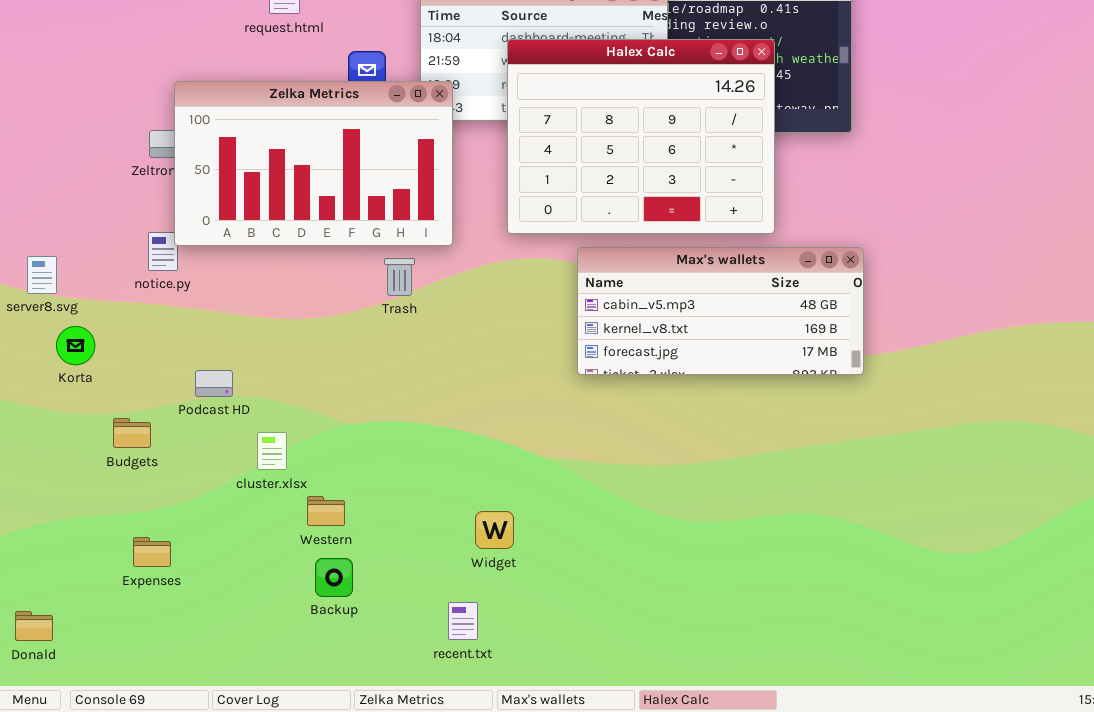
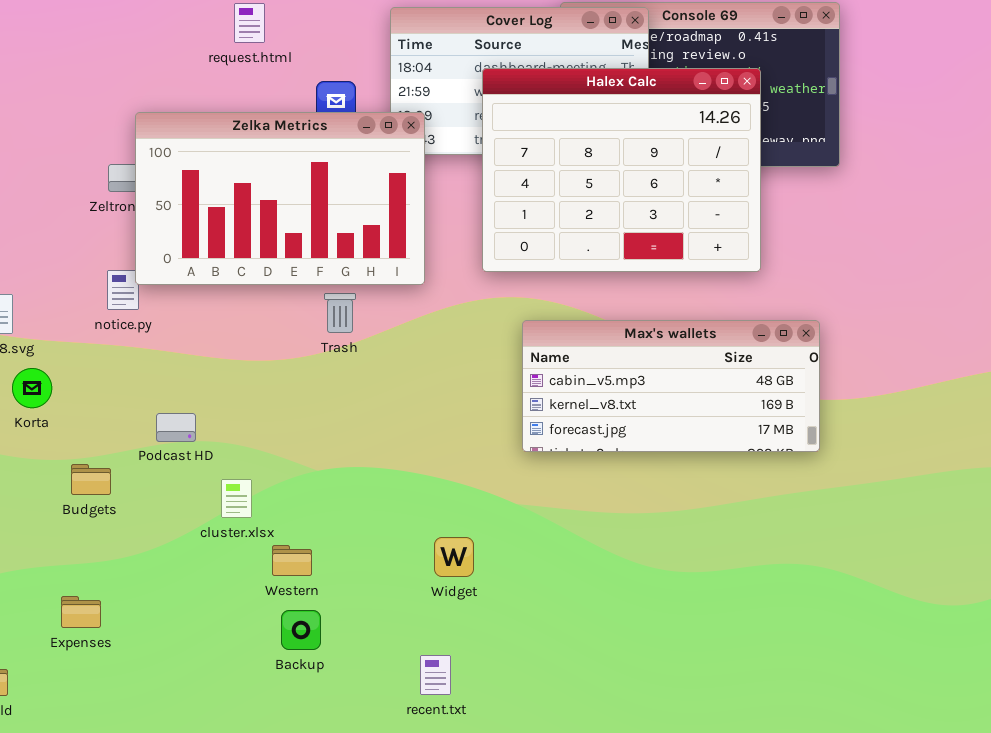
Max's wallets: [577,247,864,375] -> [522,320,820,452], moved
Trash: [384,258,415,296] -> [324,293,356,333], moved
Widget: [475,511,514,549] -> [434,537,474,577], moved
Expenses: [133,537,171,567] -> [61,596,101,628], moved

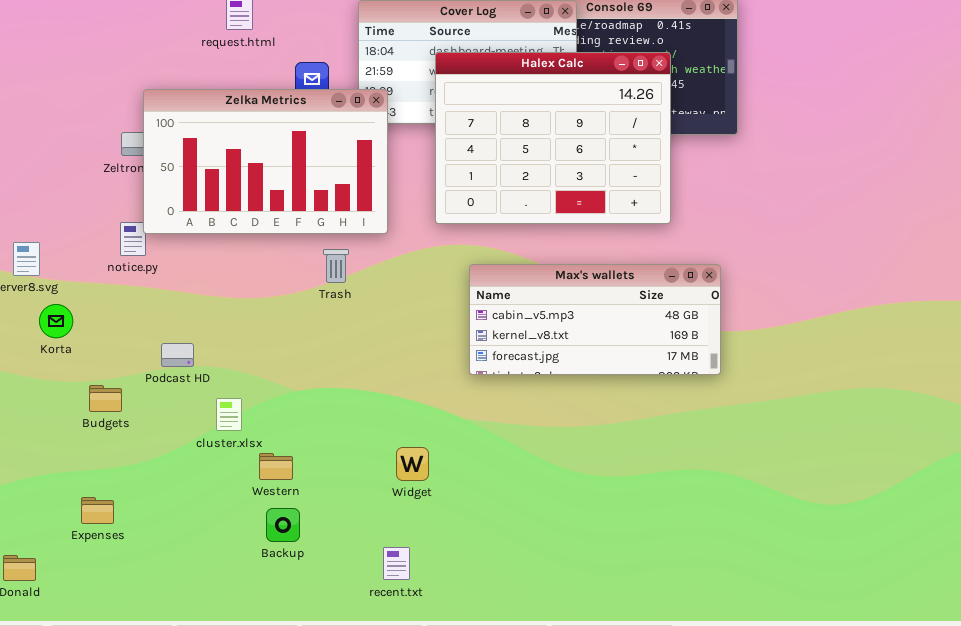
Trash: [324,293,356,333] -> [323,249,349,283], moved

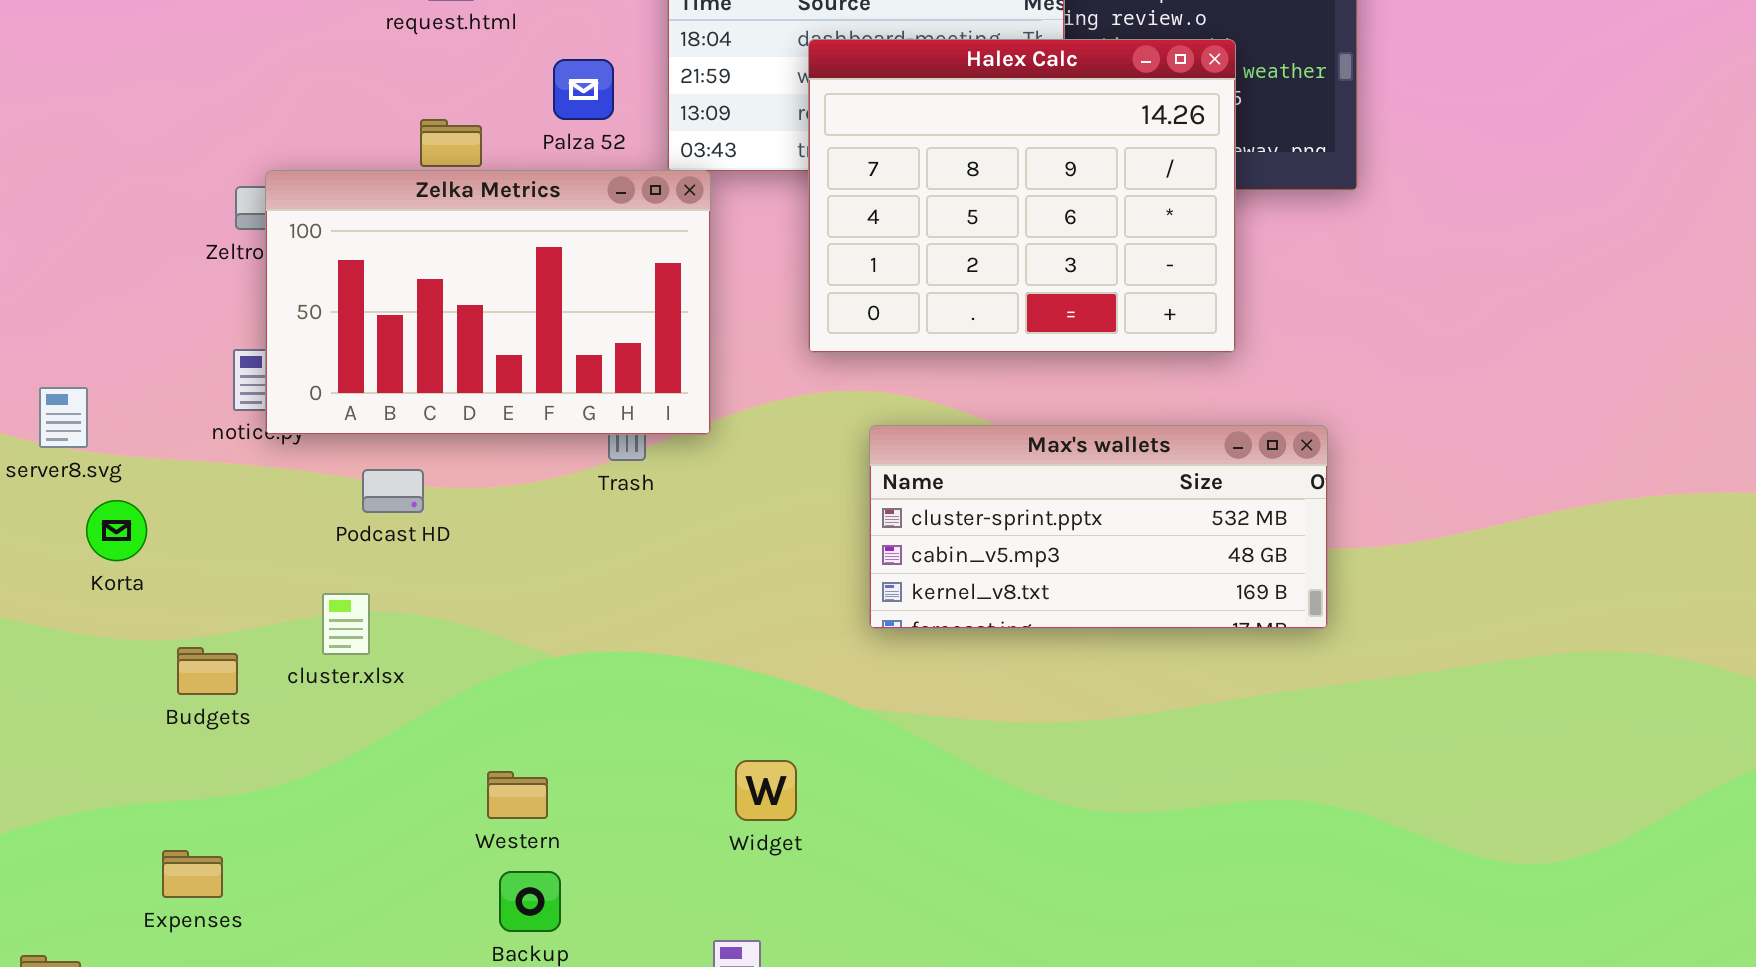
Zelka Metrics: [143,89,388,234] -> [265,170,711,435], moved
Max's wallets: [469,264,721,375] -> [869,425,1328,629], scrolled up 1 row
Podcast HD: [161,343,194,367] -> [362,469,424,513], moved
cluster.xlsx: [216,398,242,431] -> [322,593,370,655], moved

